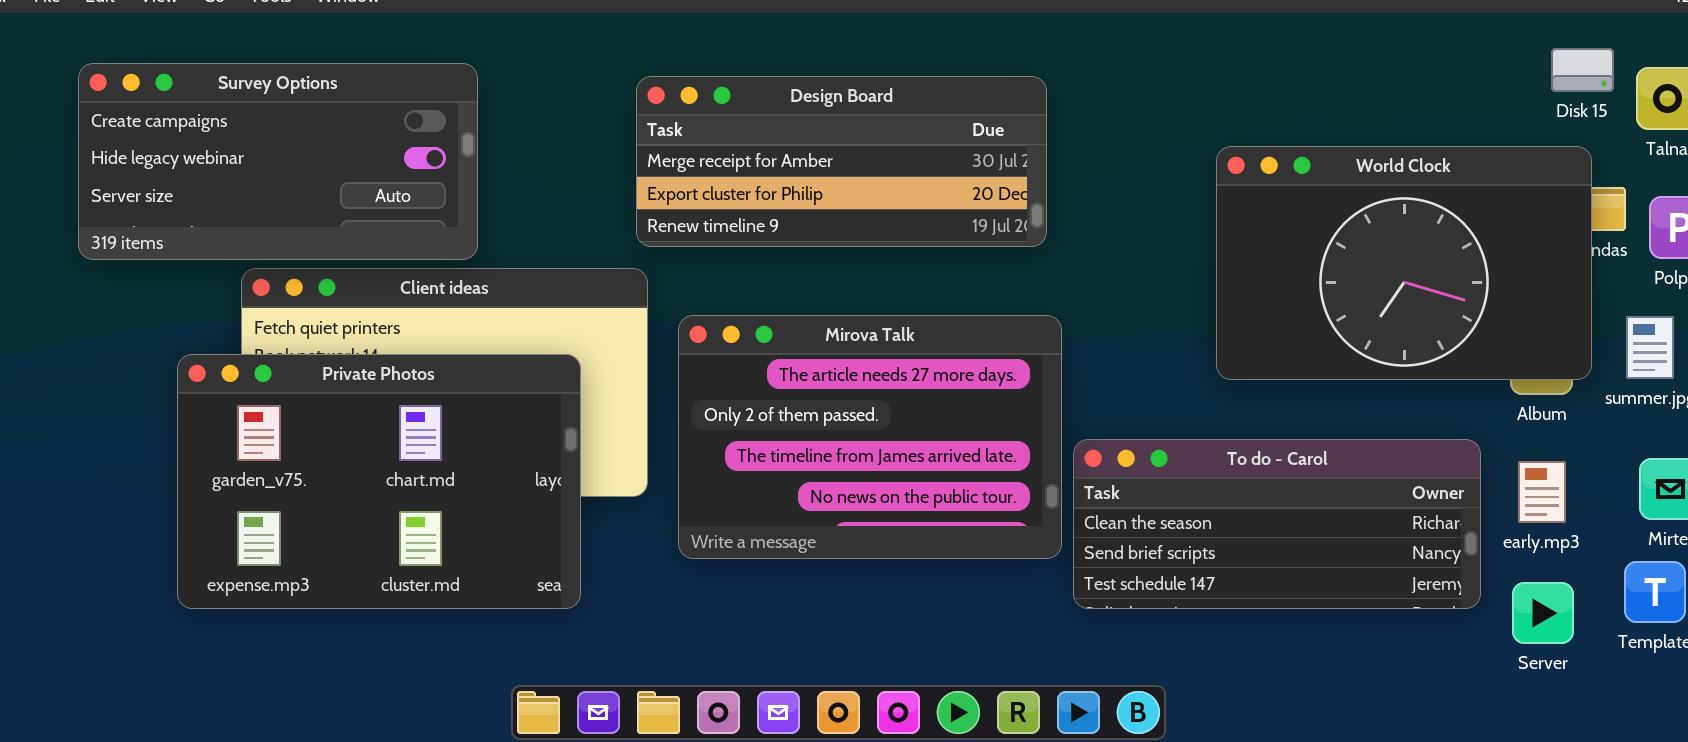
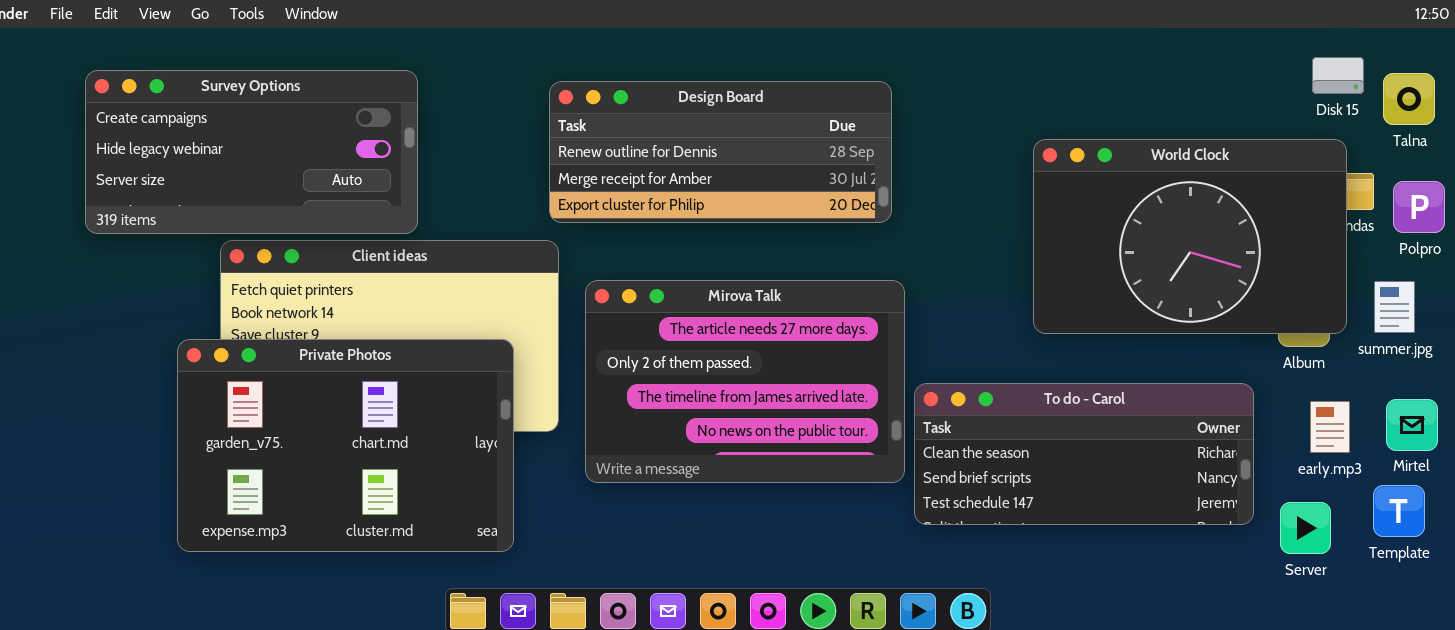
Design Board: [636,76,1047,247] -> [549,81,892,223], scrolled up 1 row
Private Photos: [177,354,581,609] -> [177,339,514,552], moved
early.mp3: [1518,461,1566,523] -> [1310,401,1350,453], moved

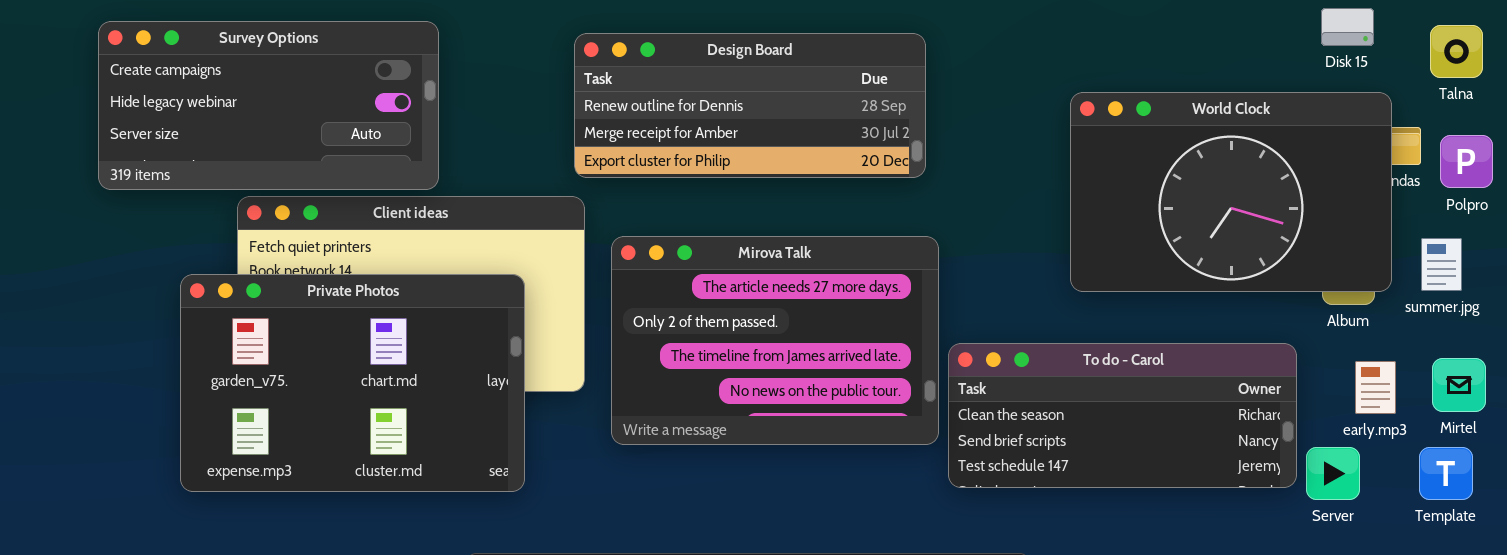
Disk 15: [1312,57,1364,94] -> [1321,8,1374,46], moved
Private Photos: [177,339,514,552] -> [180,274,525,492], moved
Server: [1280,502,1331,554] -> [1306,447,1360,500], moved

